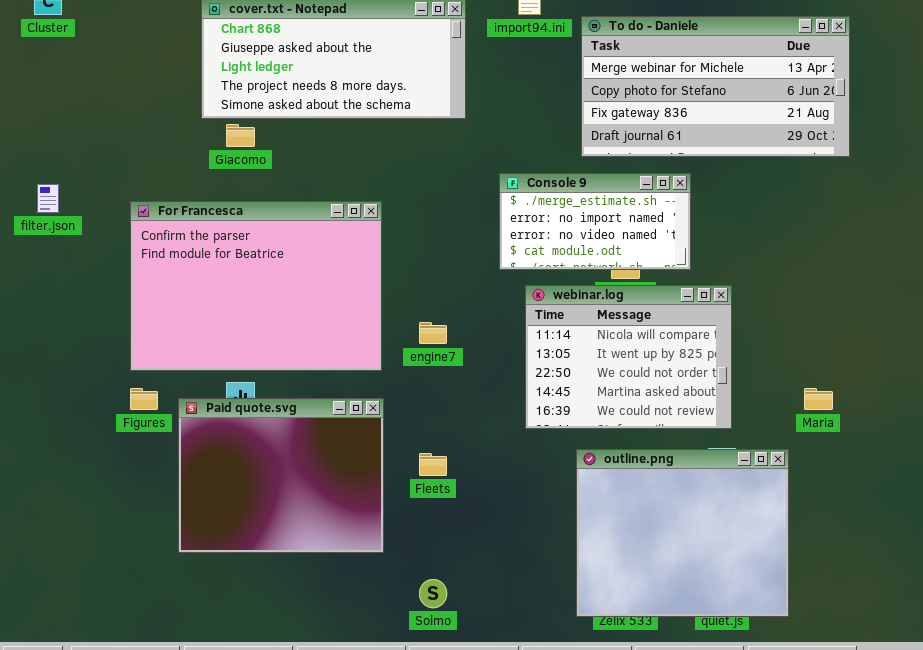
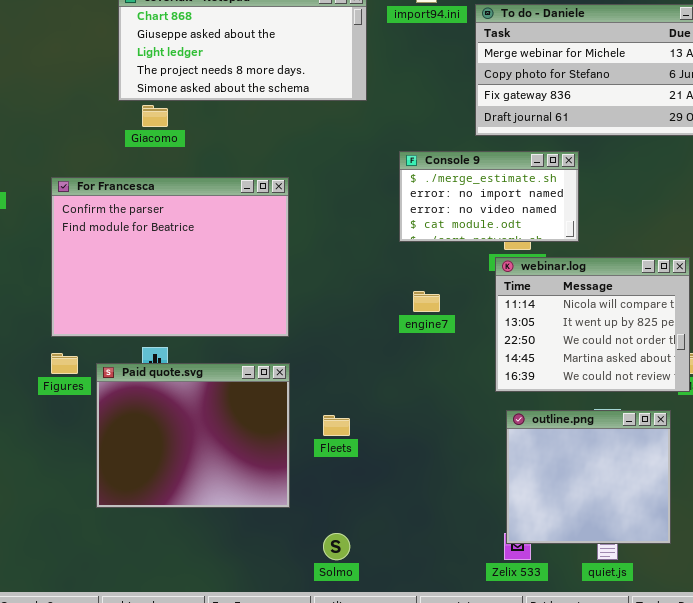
webinar.log: [525,285,732,429] -> [495,257,690,392], moved
engine7: [419,322,447,344] -> [413,291,440,312], moved
outline.png: [576,449,789,617] -> [506,410,671,544], resized

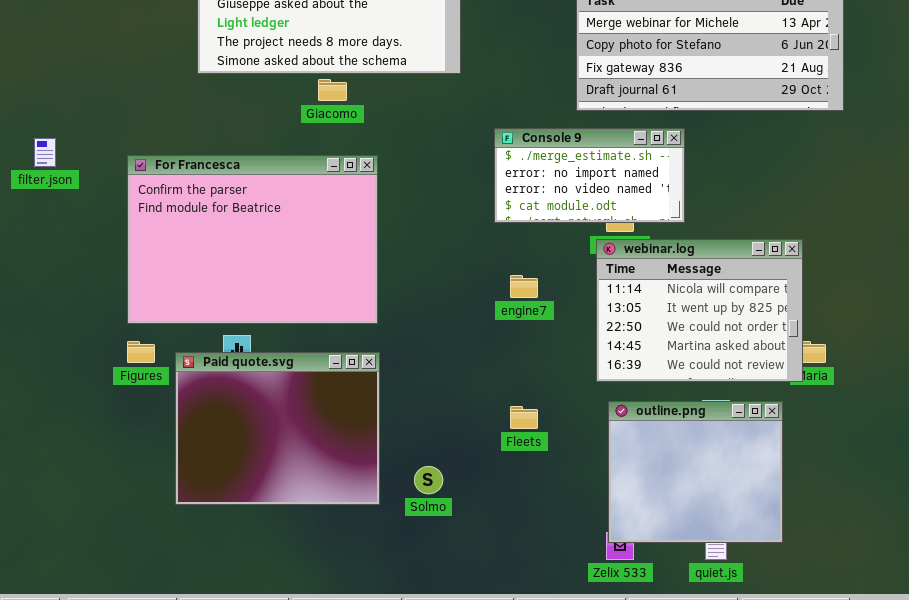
Giacomo: [142,105,168,127] -> [318,79,347,101], moved
Fleets: [323,415,350,436] -> [510,406,538,429], moved
Solmo: [323,533,350,560] -> [414,466,443,494], moved

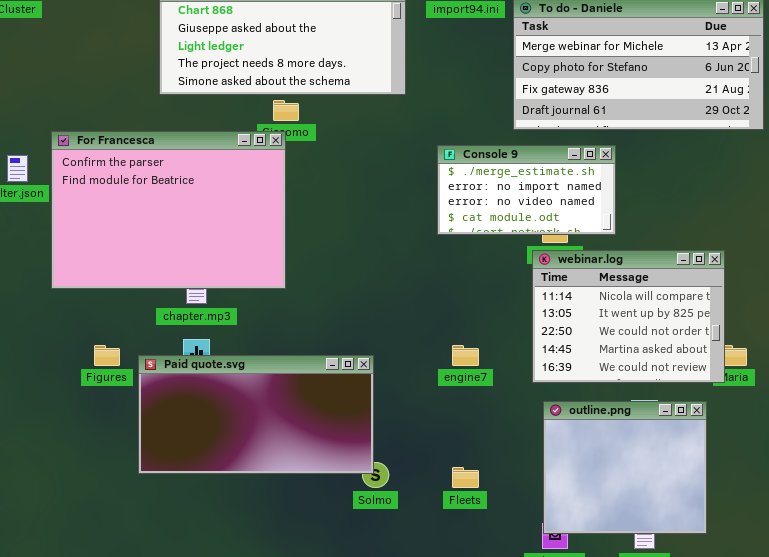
For Francesca: [127,155,378,324] -> [51,131,286,289], moved
engine7: [510,275,538,298] -> [452,345,479,366], moved
Paid quote.svg: [175,352,380,505] -> [138,355,374,474], resized
Fleets: [510,406,538,429] -> [452,467,479,488], moved

